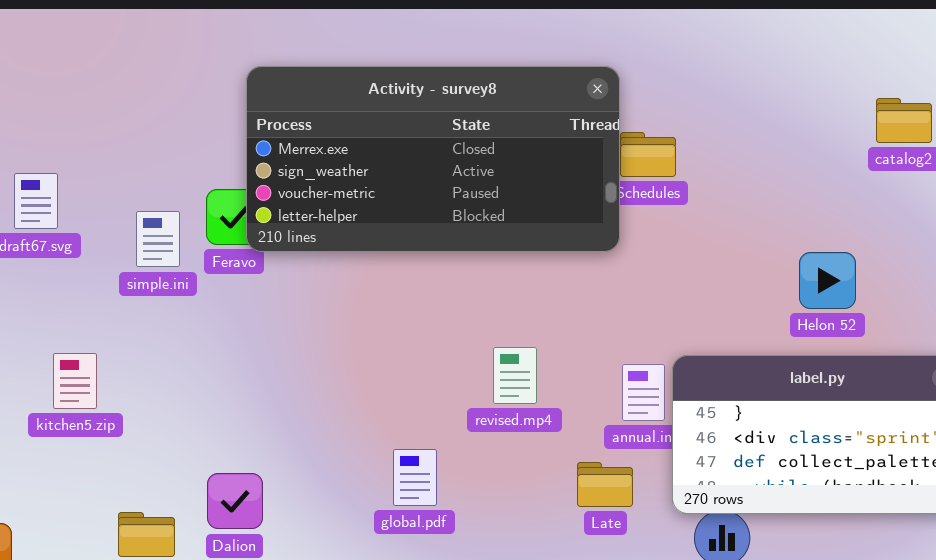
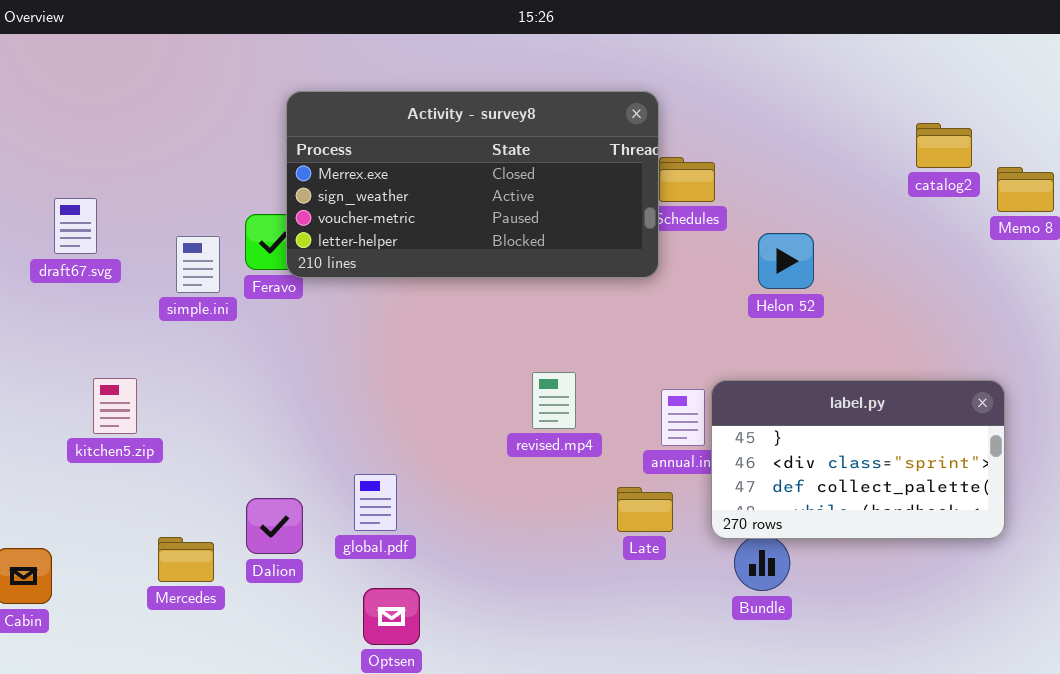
Helon 52: [799,252,856,309] -> [758,233,814,289], moved
global.pdf: [393,449,437,506] -> [354,474,397,531], moved

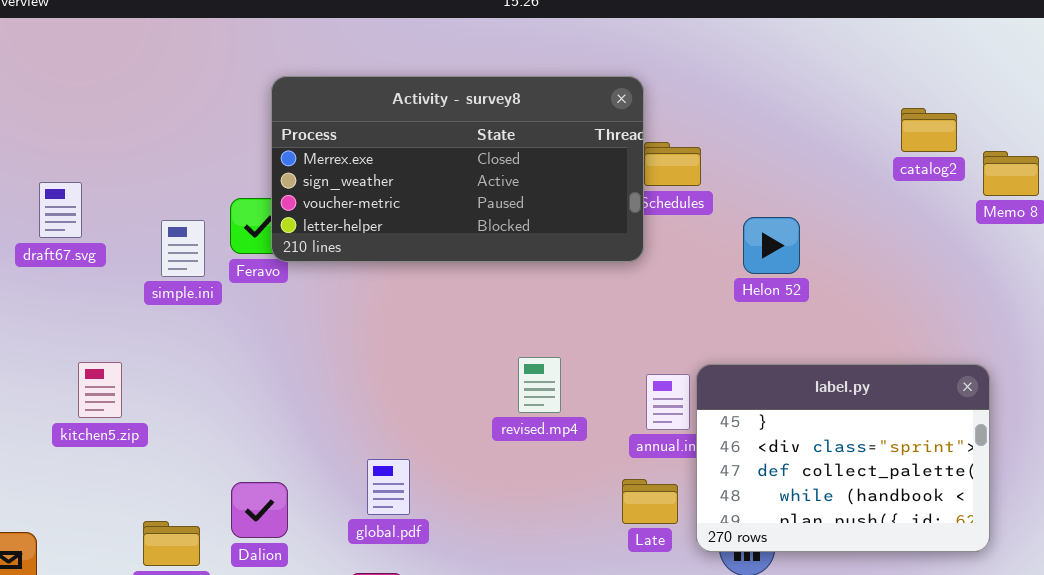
label.py: [711,380,1005,539] -> [696,364,990,552], resized
global.pdf: [354,474,397,531] -> [367,459,410,515], moved
Late: [617,487,673,532] -> [622,479,678,524], moved

